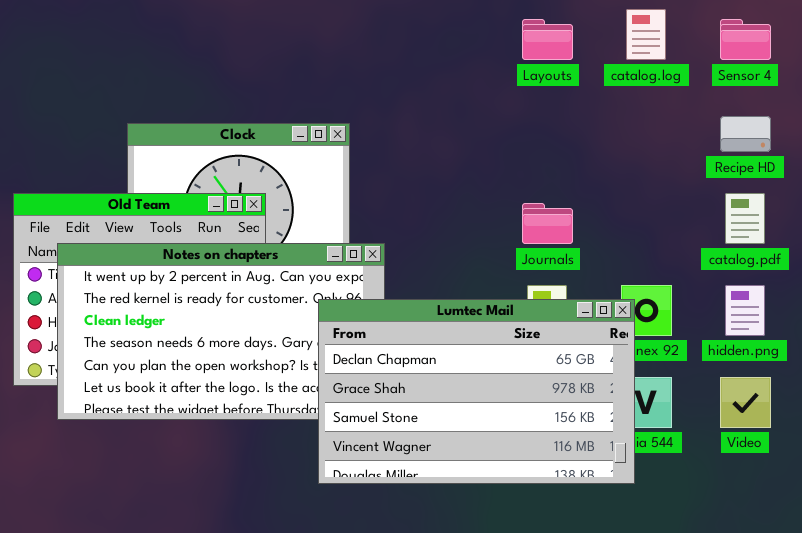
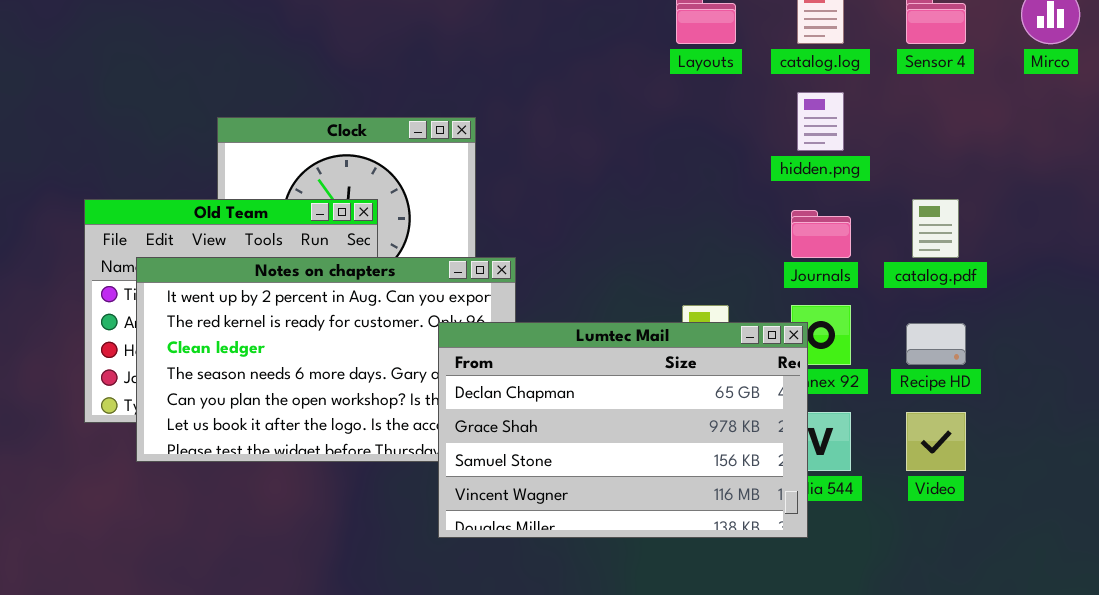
Recipe HD: [720,116,771,152] -> [906,323,966,365], moved
Journals: [522,203,573,244] -> [791,210,851,258], moved
hidden.png: [725,285,765,336] -> [797,92,844,151], moved

